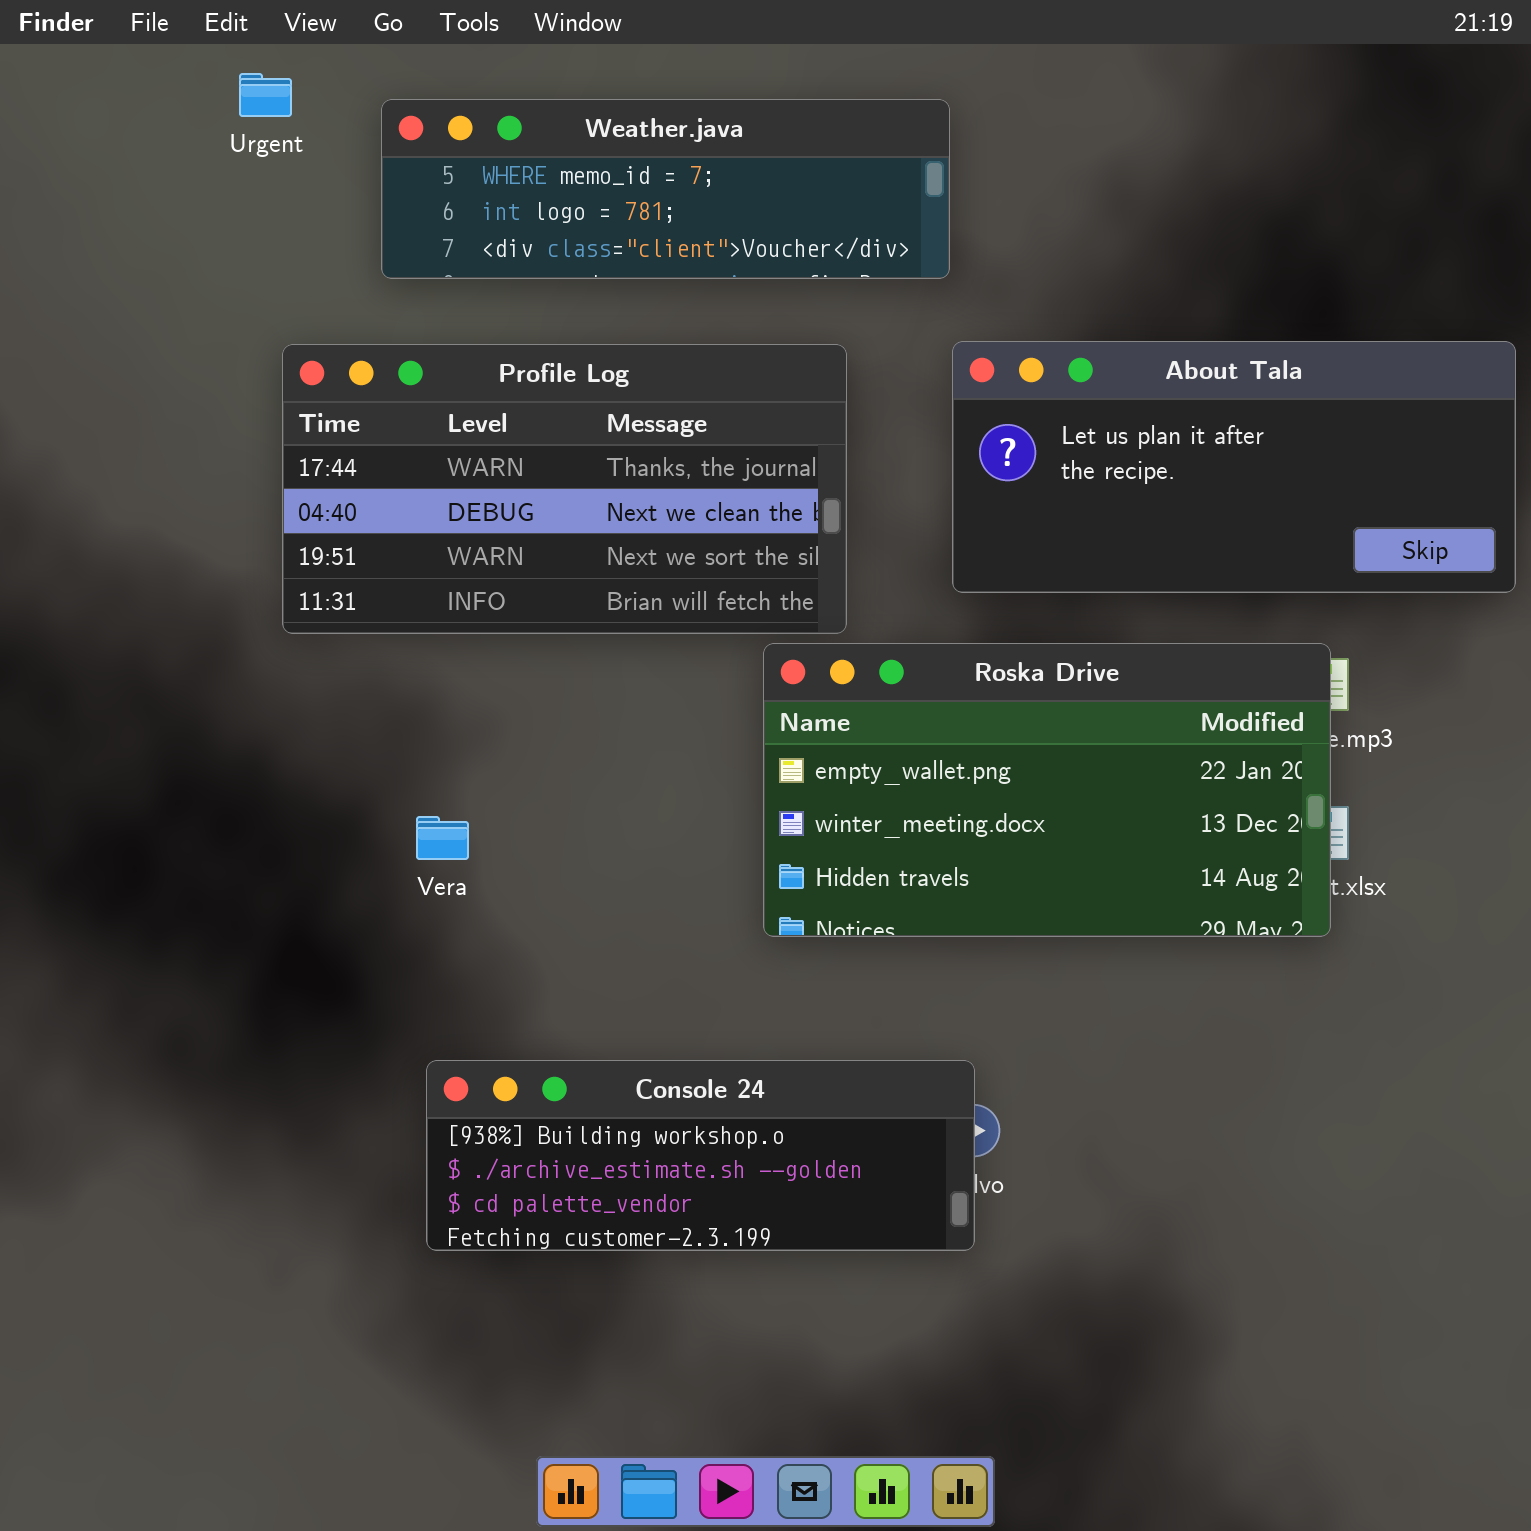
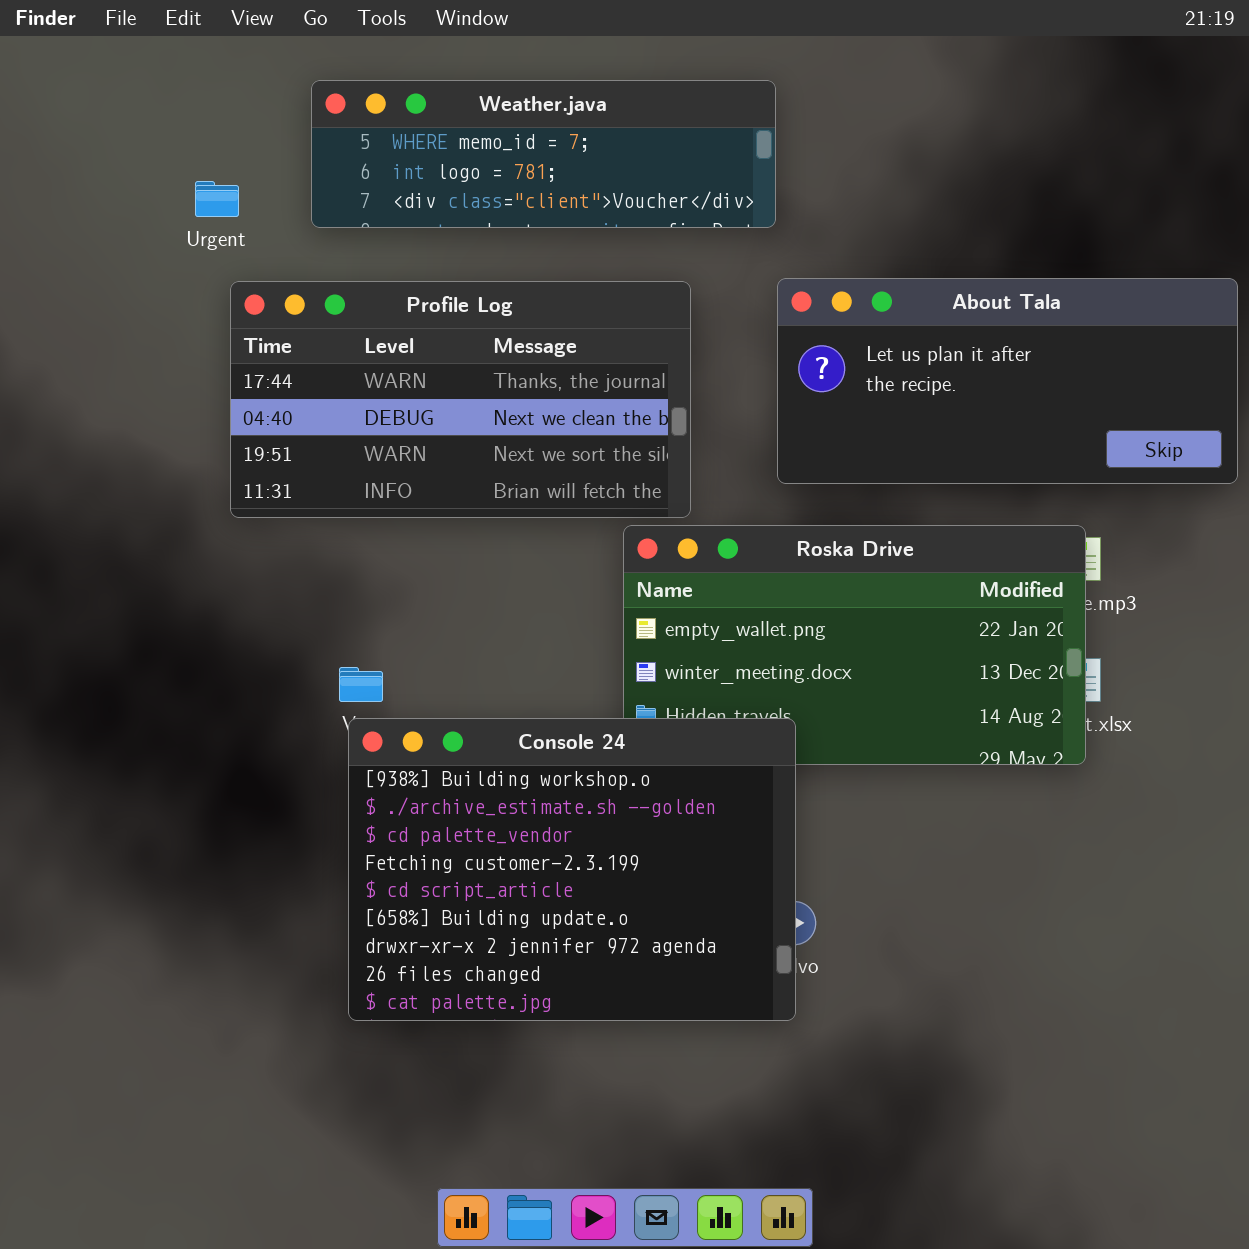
Urgent: [239,73,292,117] -> [195,181,239,217], moved
Console 24: [426,1060,975,1251] -> [348,718,796,1021], resized

